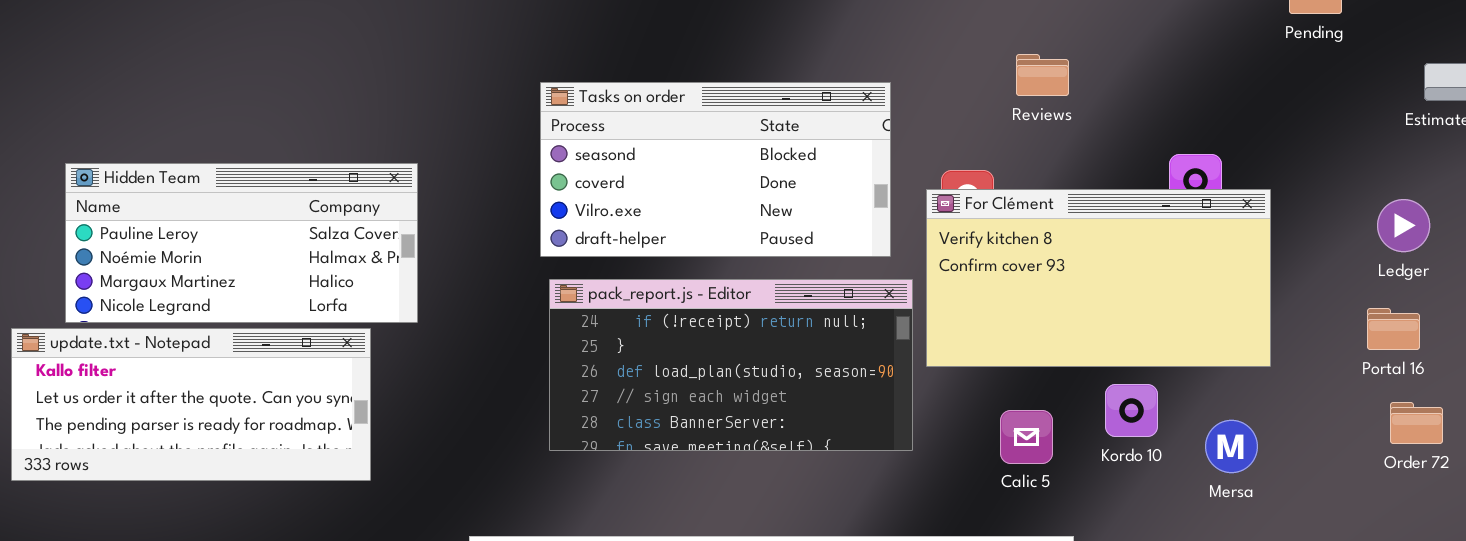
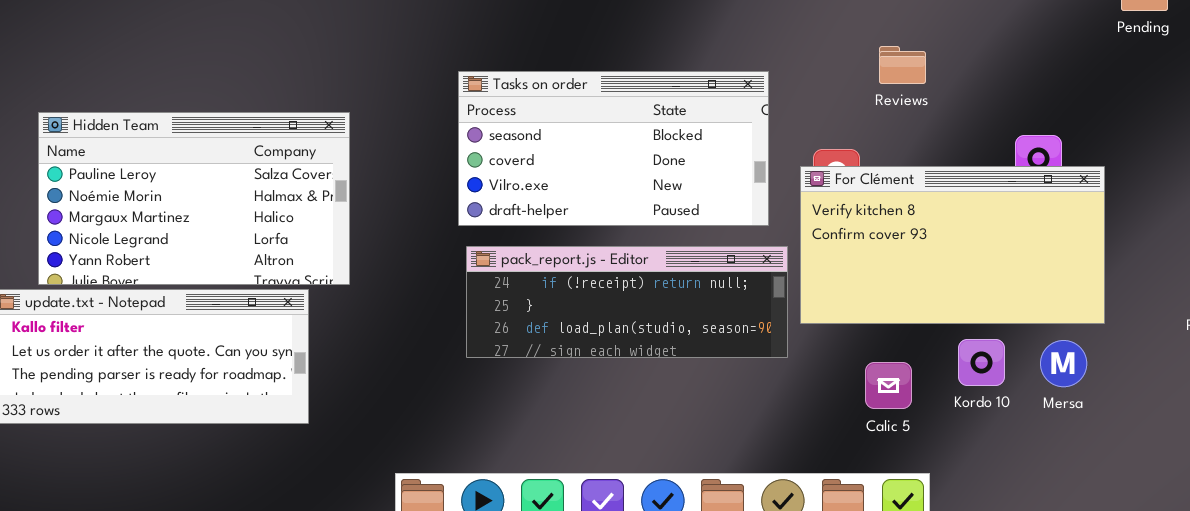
Hidden Team: [65,163,418,323] -> [38,112,350,285], resized
pack_report.js - Editor: [549,279,913,451] -> [466,246,788,358], resized
Mersa: [1205,420,1258,473] -> [1040,340,1087,387], moved

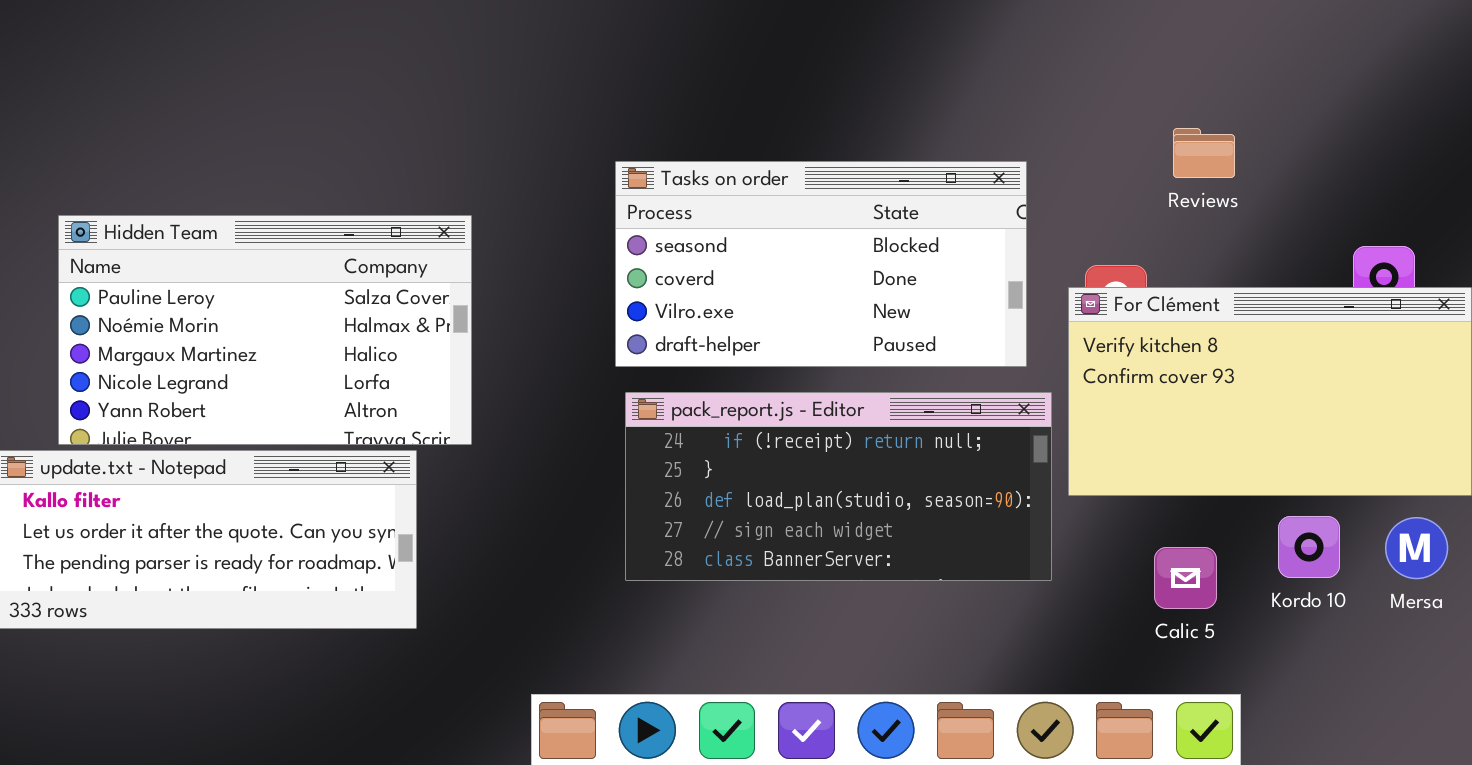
pack_report.js - Editor: [466,246,788,358] -> [625,392,1052,581], resized

